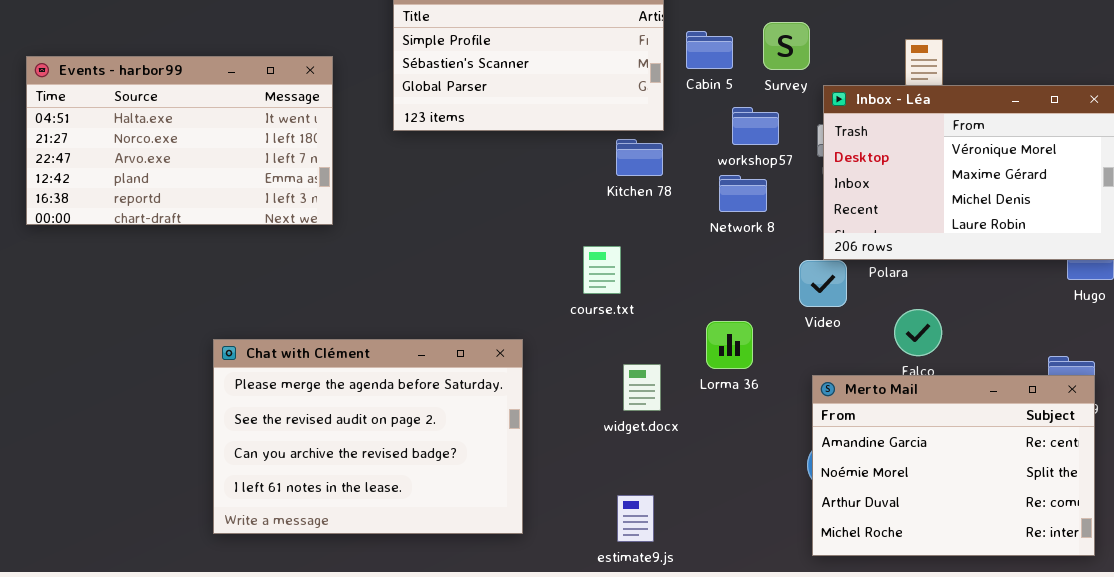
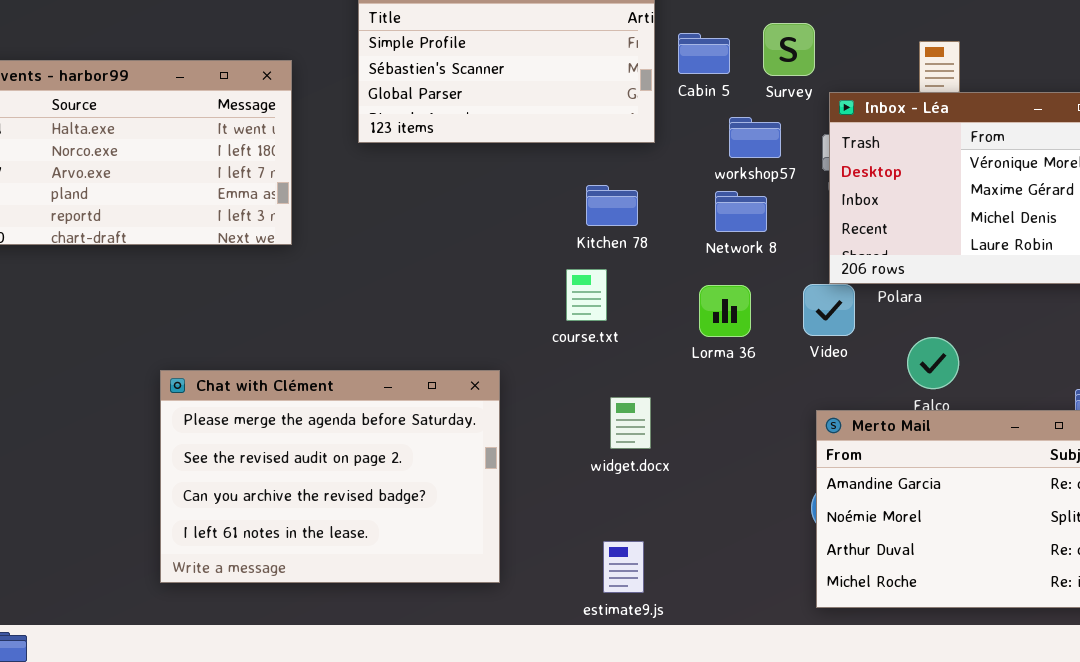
Kitchen 78: [616,139,663,176] -> [586,185,638,226], moved
Lorma 36: [706,321,753,369] -> [699,285,751,337], moved

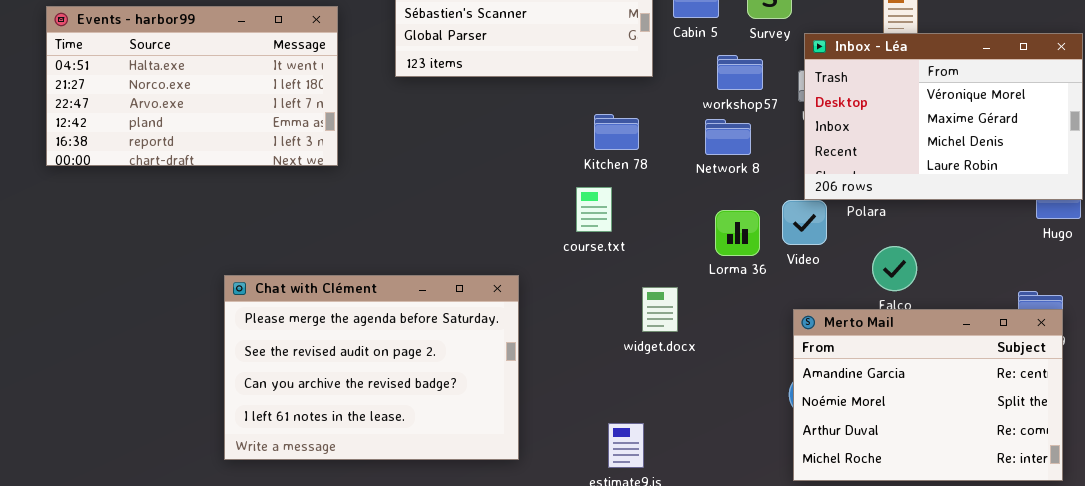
Lorma 36: [699,285,751,337] -> [715,210,760,256], moved
widget.docx: [610,397,651,449] -> [642,287,678,332], moved

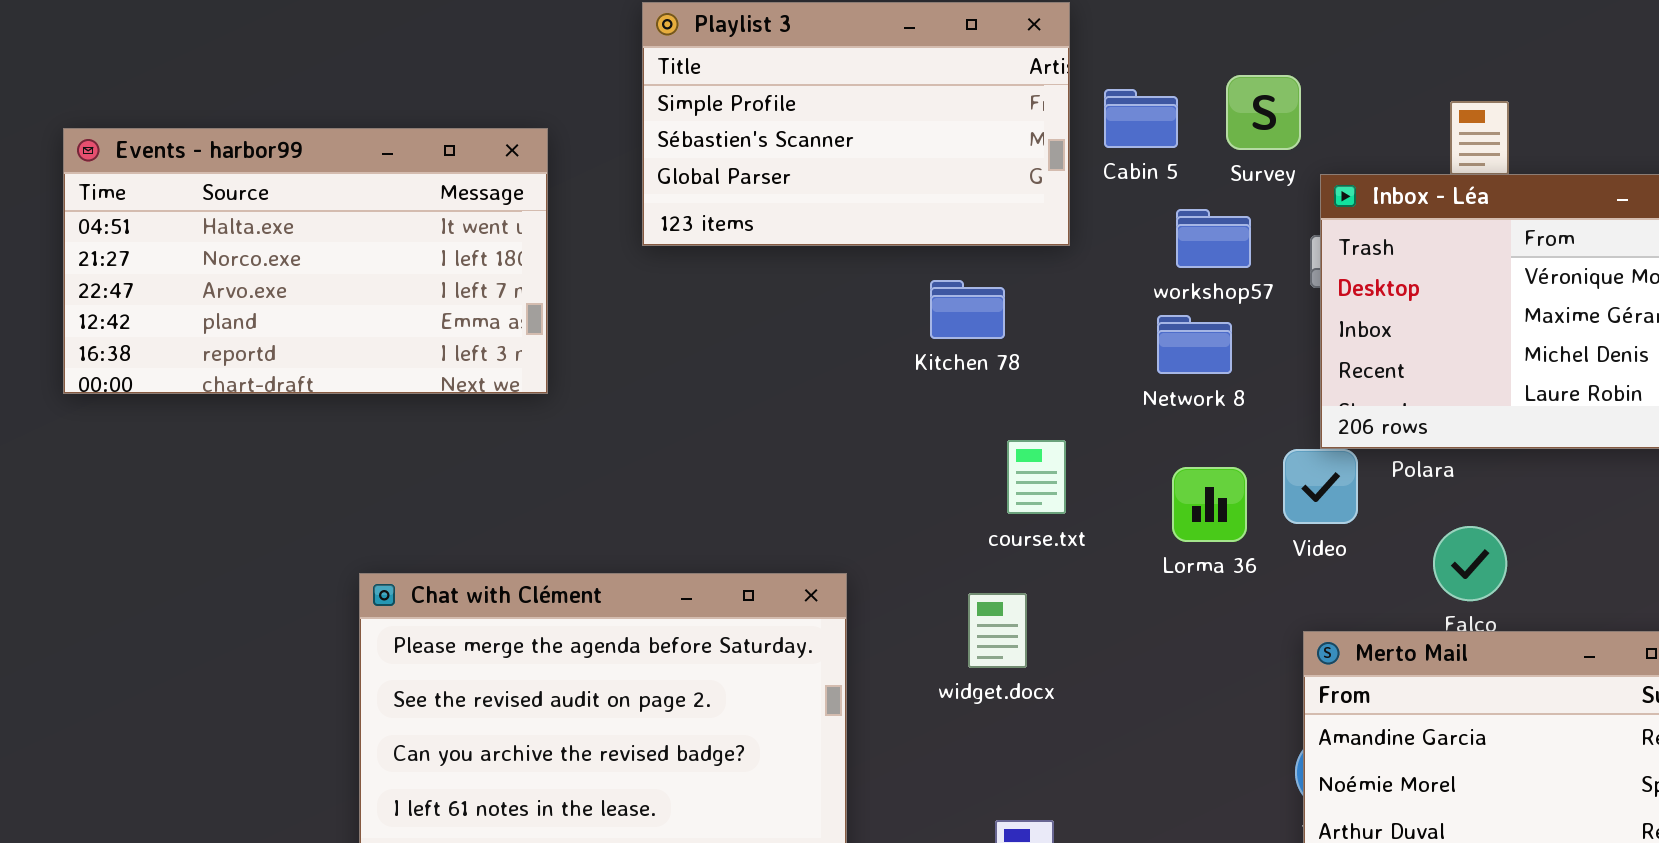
Kitchen 78: [594,114,639,150] -> [930,280,1005,339], moved
course.txt: [576,187,612,232] -> [1007,440,1066,514], moved
widget.docx: [642,287,678,332] -> [968,593,1027,668], moved

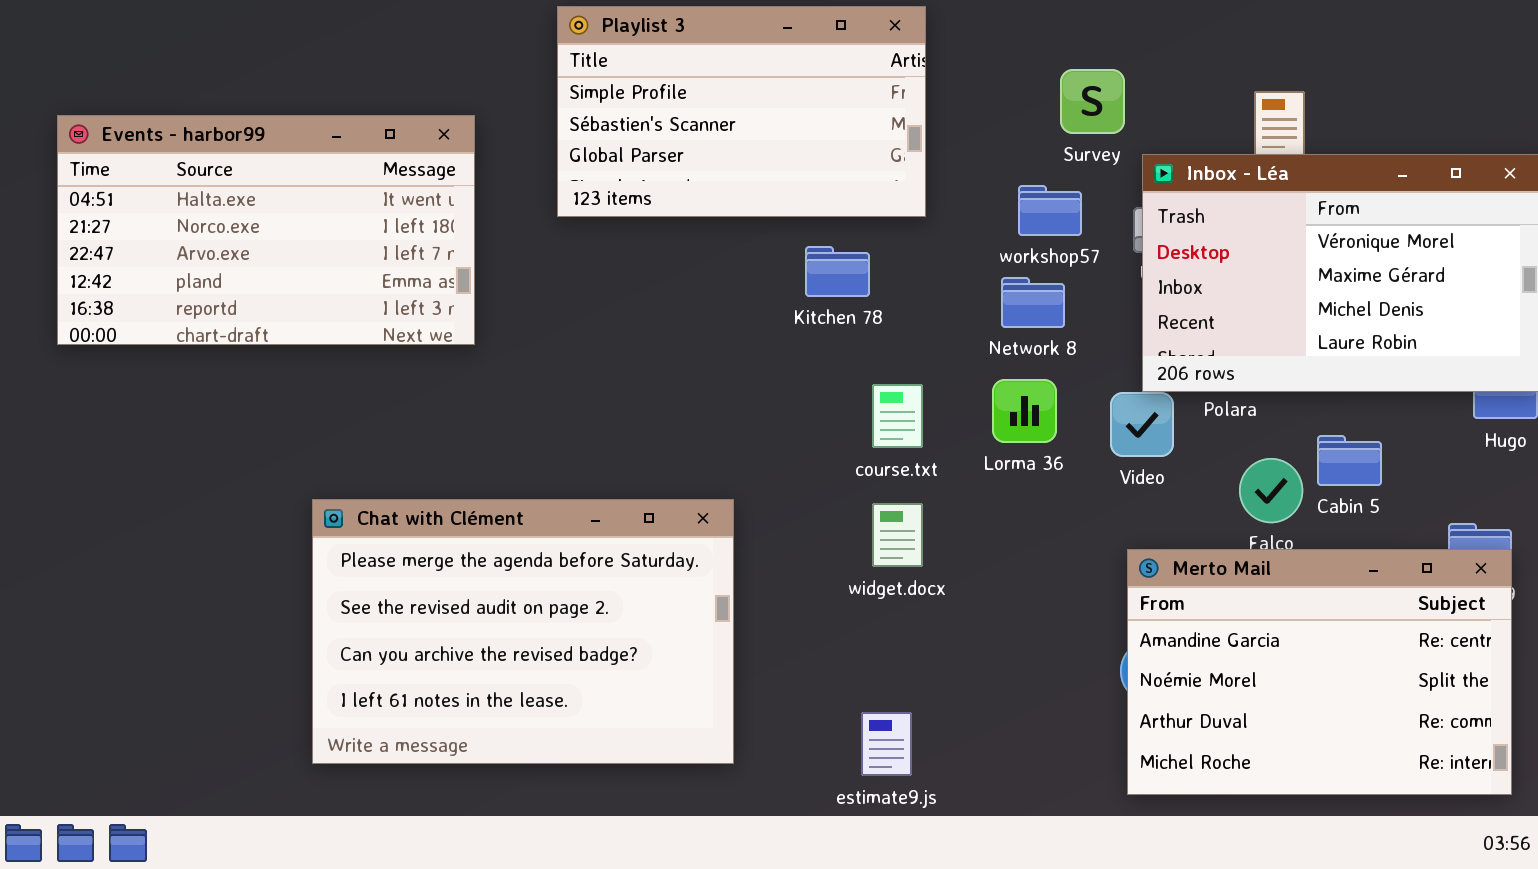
Cabin 5: [1104,89,1178,148] -> [1317,435,1382,486], moved
Lorma 36: [1172,467,1247,542] -> [992,379,1057,443], moved
widget.docx: [968,593,1027,668] -> [872,503,923,567], moved

